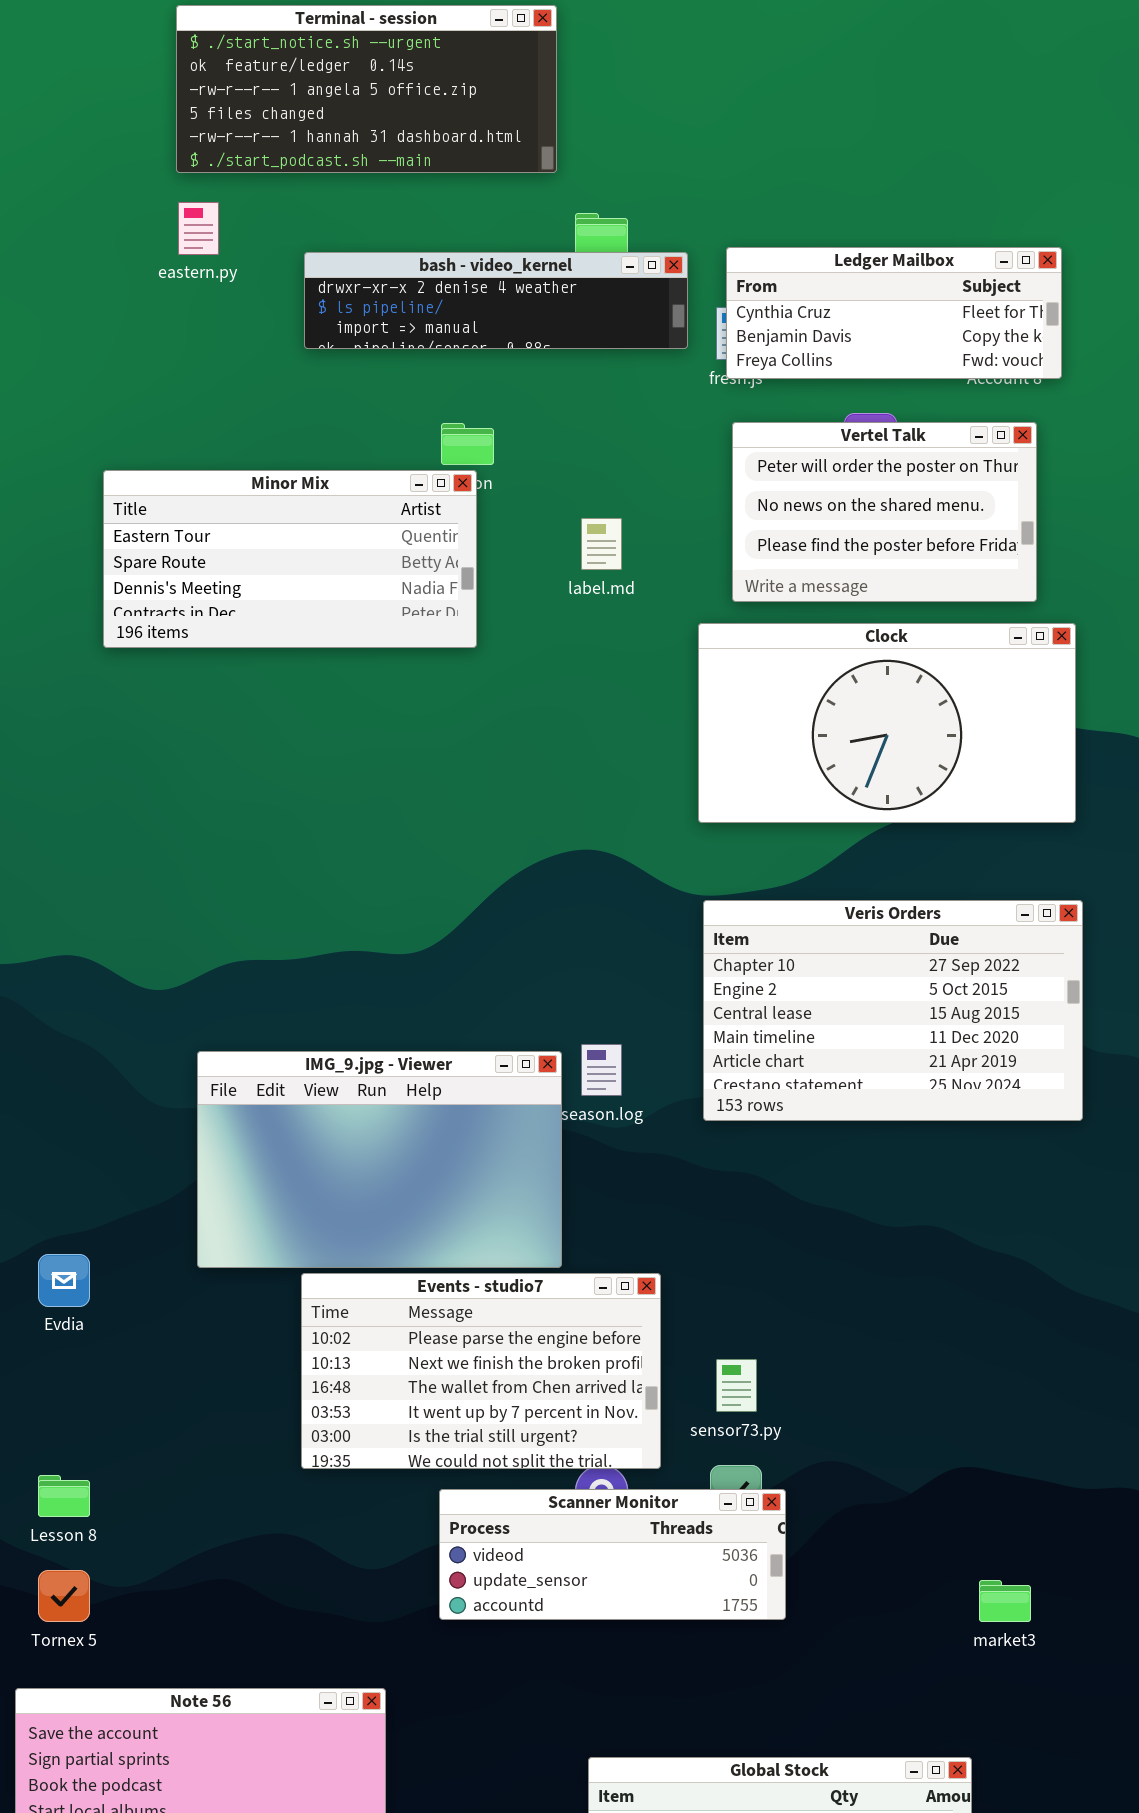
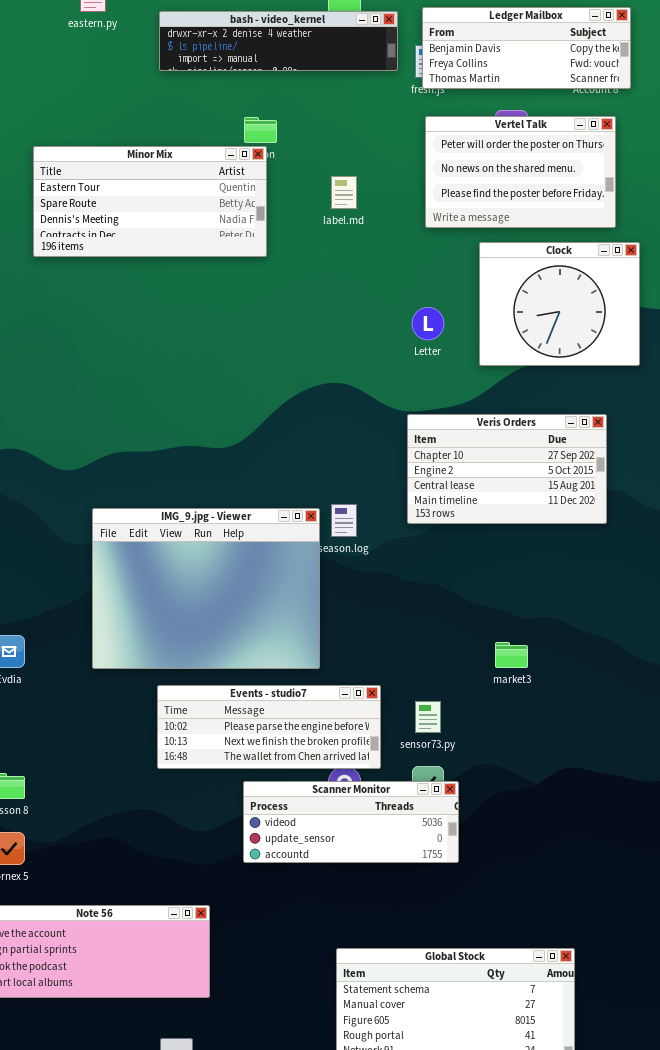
Ledger Mailbox: [726,247,1062,379] -> [422,7,631,89], scrolled down 1 row
Clock: [698,623,1076,823] -> [479,242,640,366], resized
Veris Orders: [703,900,1083,1121] -> [407,414,607,524], resized
IMG_9.jpg - Viewer: [197,1051,562,1268] -> [92,508,320,669], resized
Events - studio7: [301,1273,661,1469] -> [157,685,381,769], resized
market3: [979,1580,1031,1622] -> [495,642,528,668], moved

